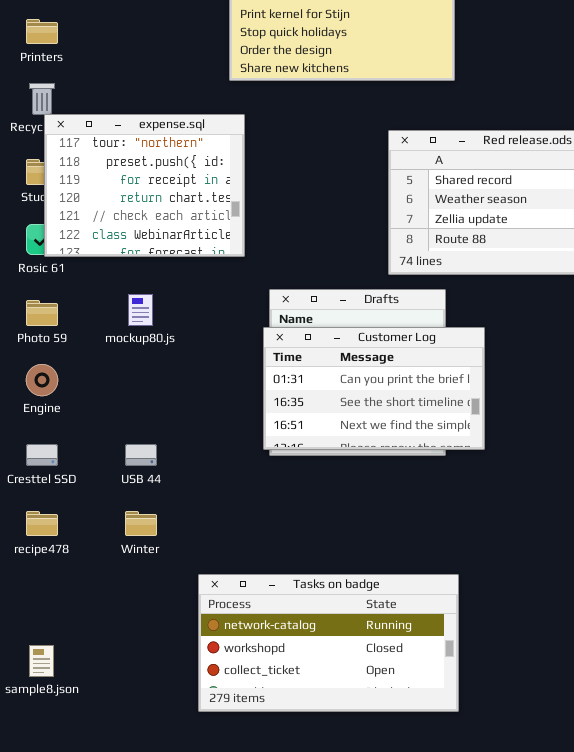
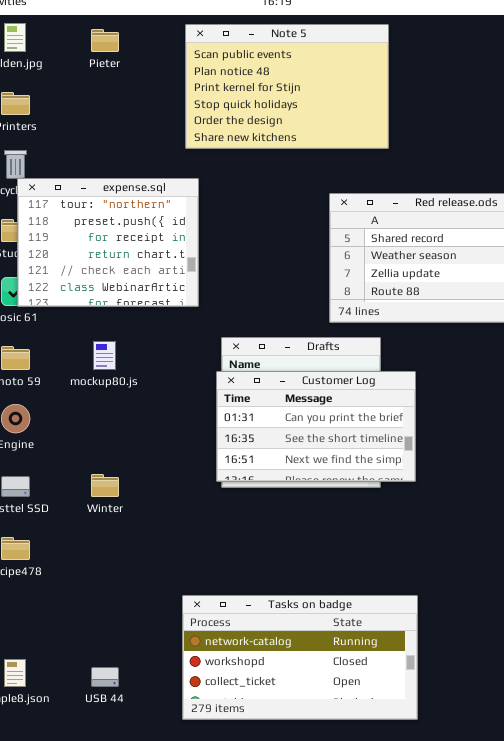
USB 44: [125,444,157,466] -> [91,667,119,687], moved
Winter: [125,511,157,536] -> [91,474,119,497], moved
Tasks on badge: [198,574,459,712] -> [182,595,418,720], moved

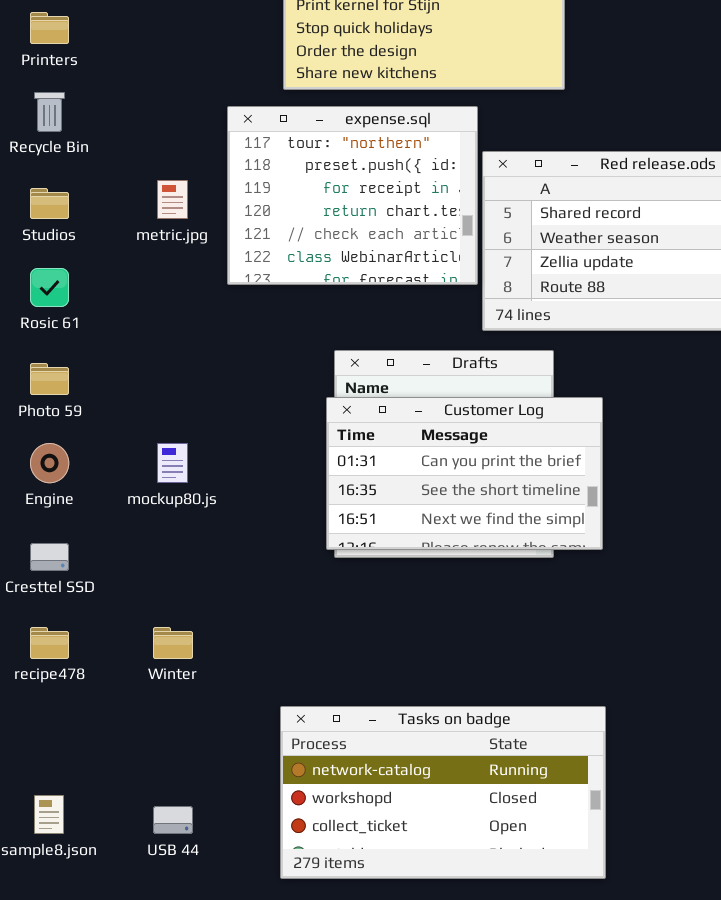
expense.sql: [17,178,199,307] -> [227,106,478,285], moved
mockup80.js: [93,341,116,370] -> [157,443,188,483], moved
Winter: [91,474,119,497] -> [153,627,193,659], moved

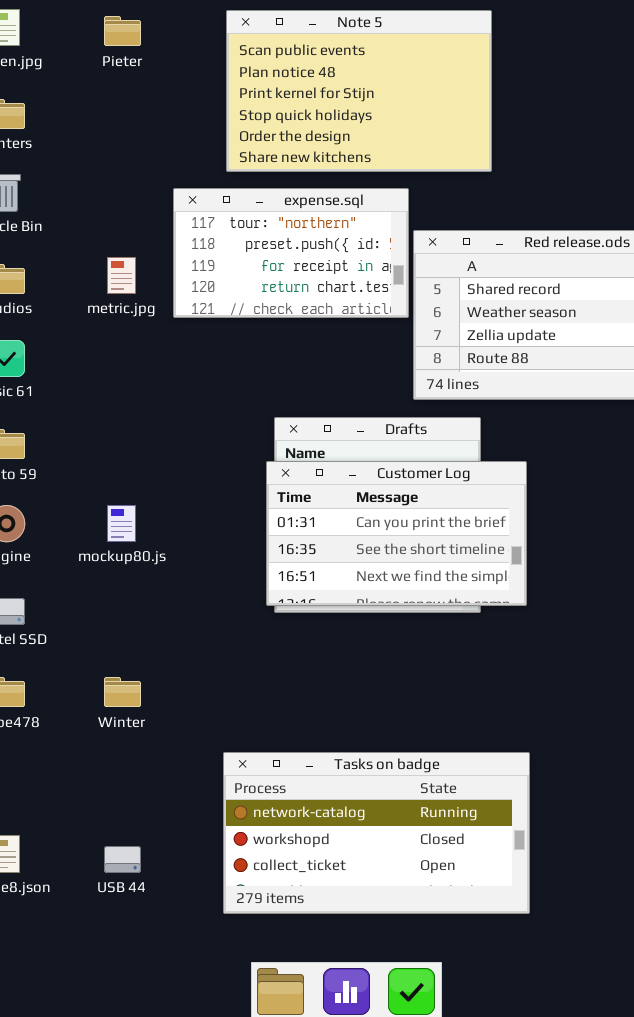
expense.sql: [227,106,478,285] -> [173,188,409,318], resized

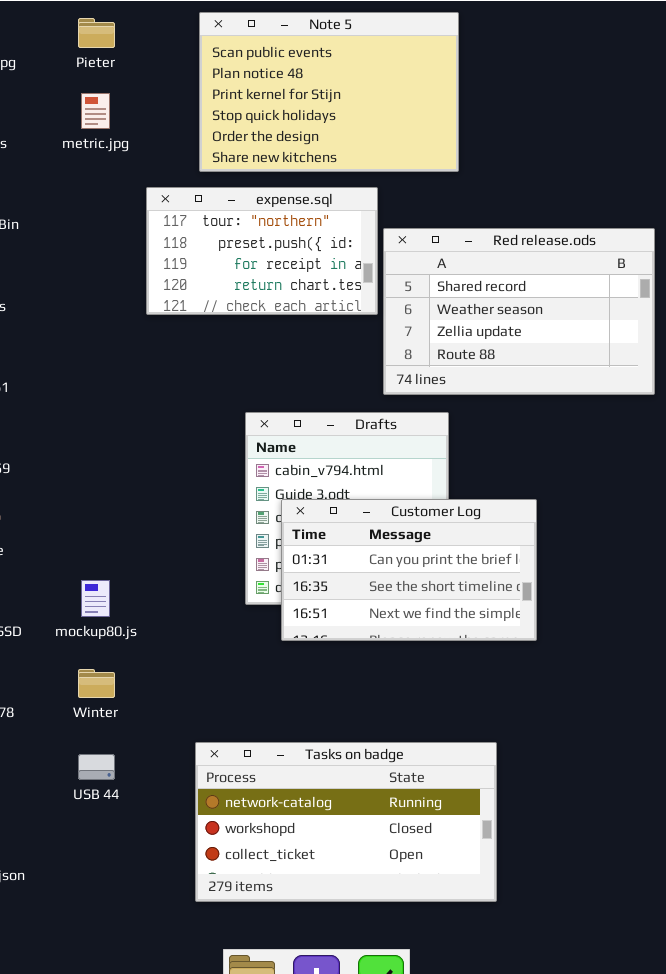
metric.jpg: [107,257,136,294] -> [81,93,110,129], moved
Customer Log: [266,461,527,606] -> [281,499,537,641], moved
mockup80.js: [107,505,136,542] -> [81,580,110,617], moved
USB 44: [104,846,141,873] -> [78,754,115,780], moved

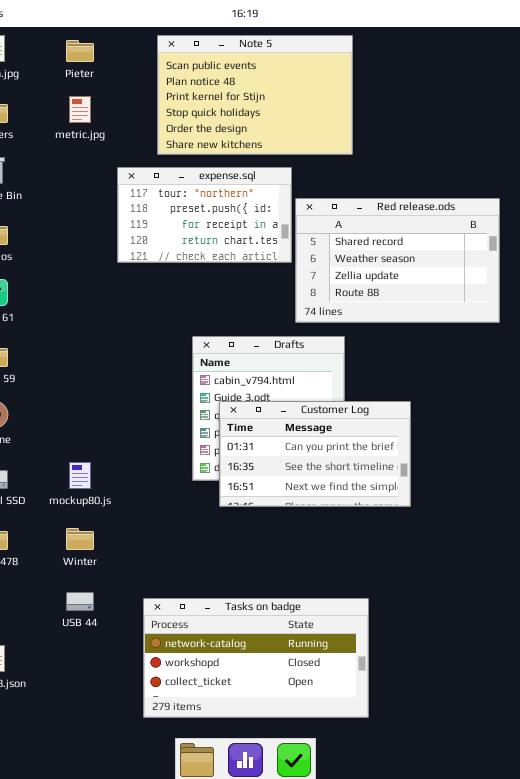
Tasks on badge: [195,742,497,902] -> [143,598,369,718], moved

